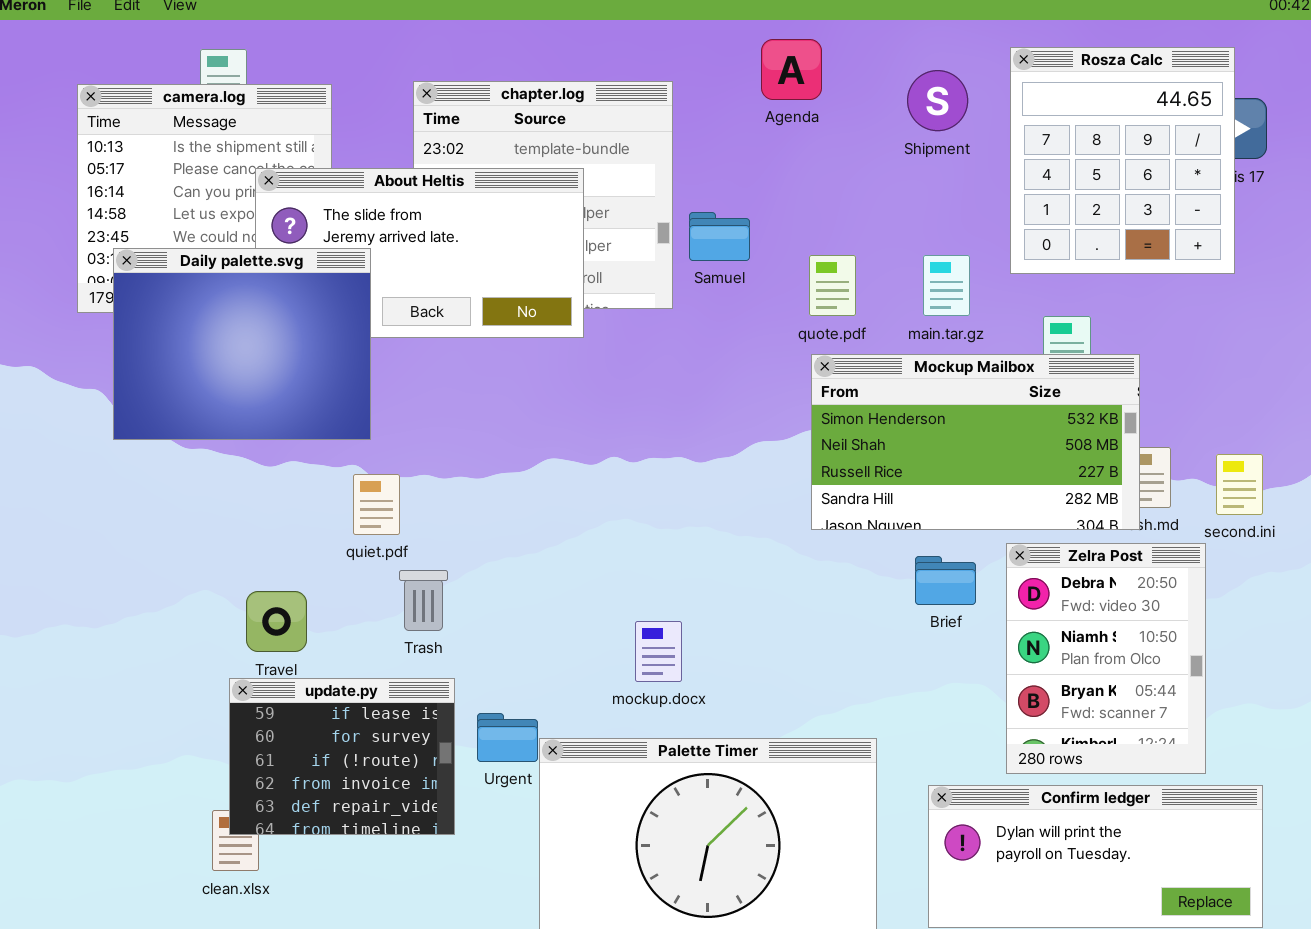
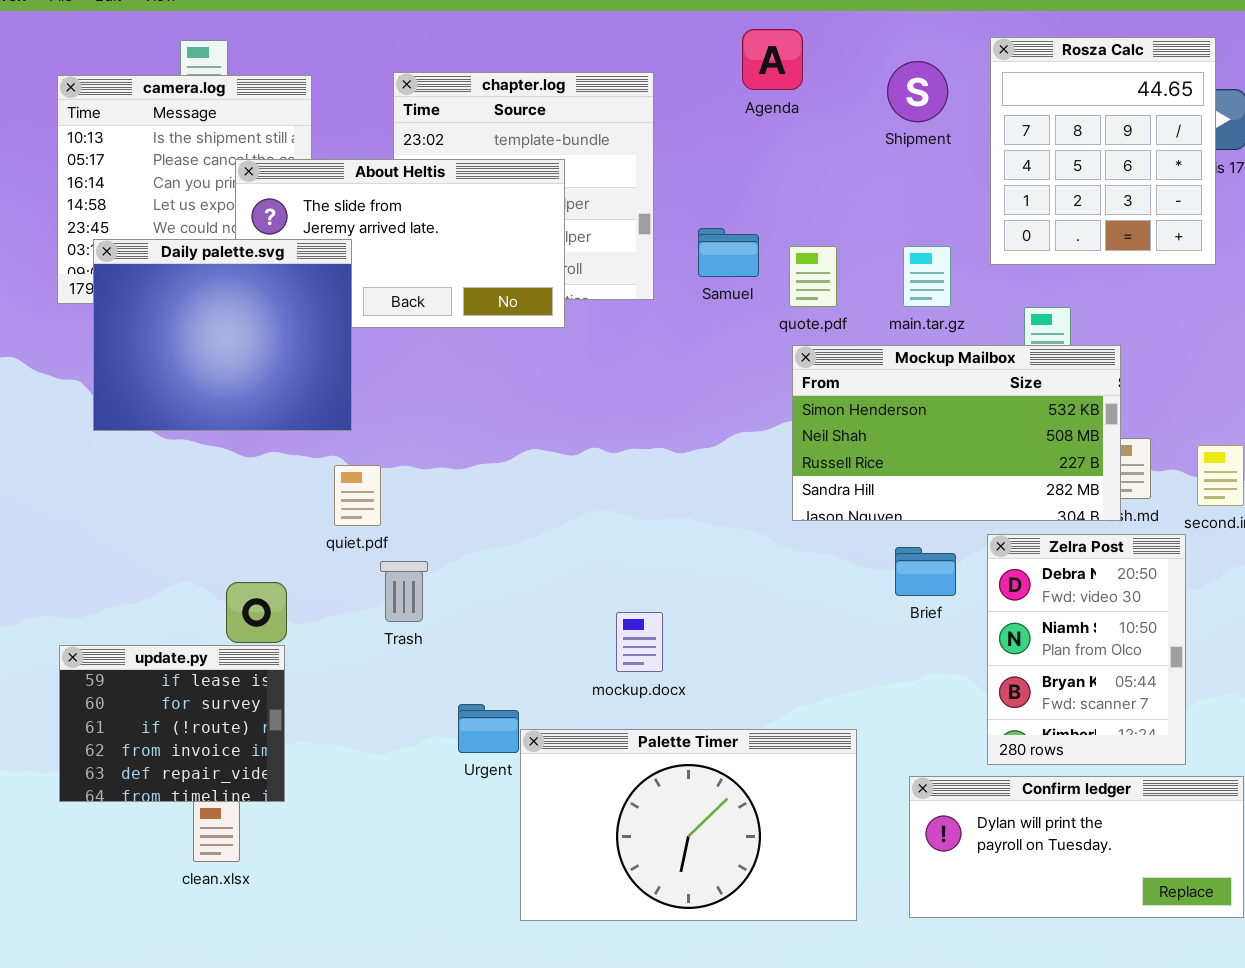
Samuel: [689,212,750,261] -> [698,228,759,277], moved
update.py: [229,678,455,835] -> [59,645,285,802], moved

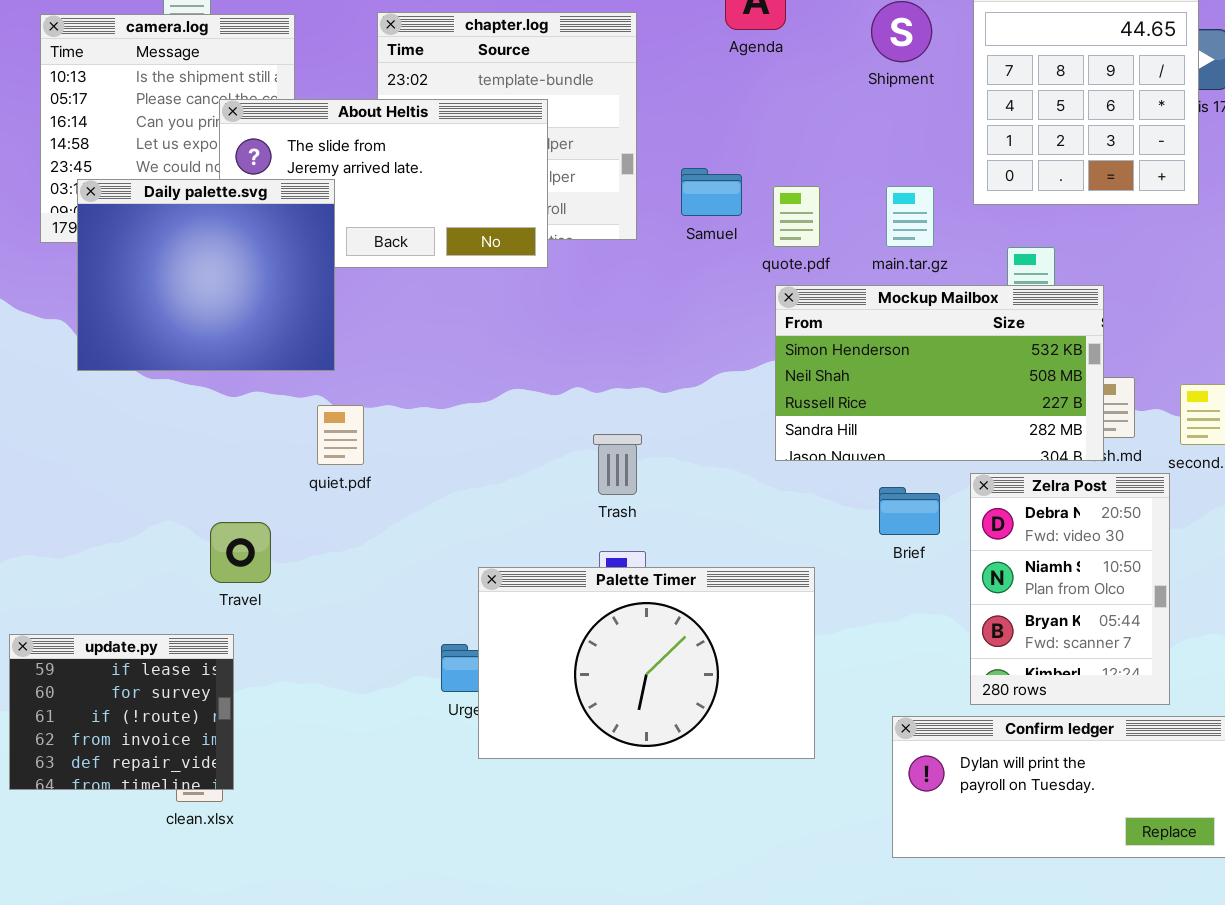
Trash: [380,561,428,622] -> [593,434,642,495], moved
update.py: [59,645,285,802] -> [9,634,234,790], moved
Palette Timer: [520,729,857,921] -> [478,567,815,759], moved

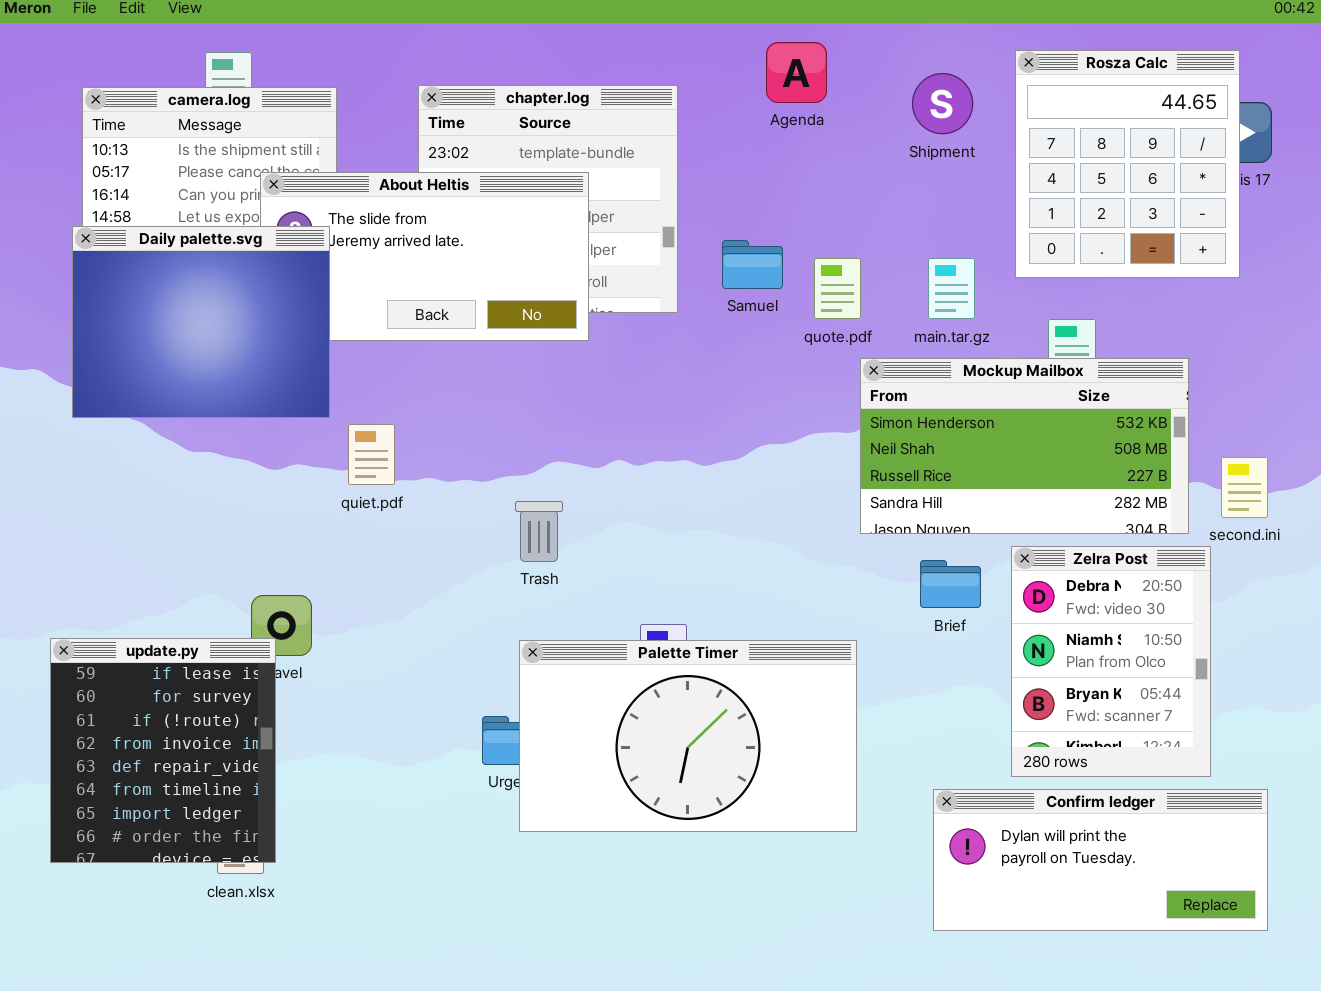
Daily palette.svg: [77,179,335,371] -> [72,226,330,418], moved
Mockup Mailbox: [775,285,1104,461] -> [860,358,1189,534], moved
quiet.pdf: [317,405,364,465] -> [348,424,395,485], moved
Trash: [593,434,642,495] -> [515,501,563,562], moved
update.py: [9,634,234,790] -> [50,638,276,863], resized

